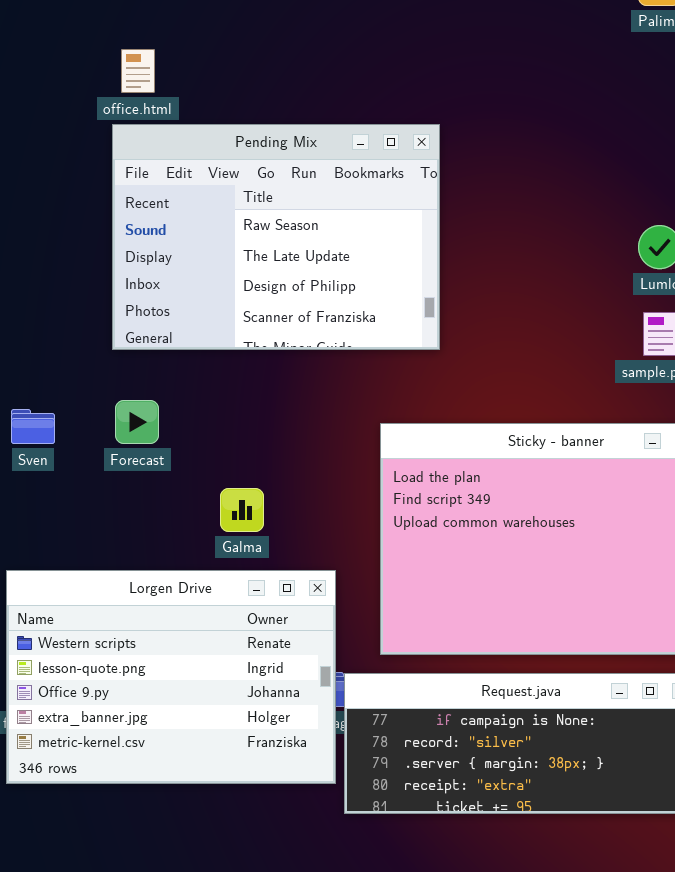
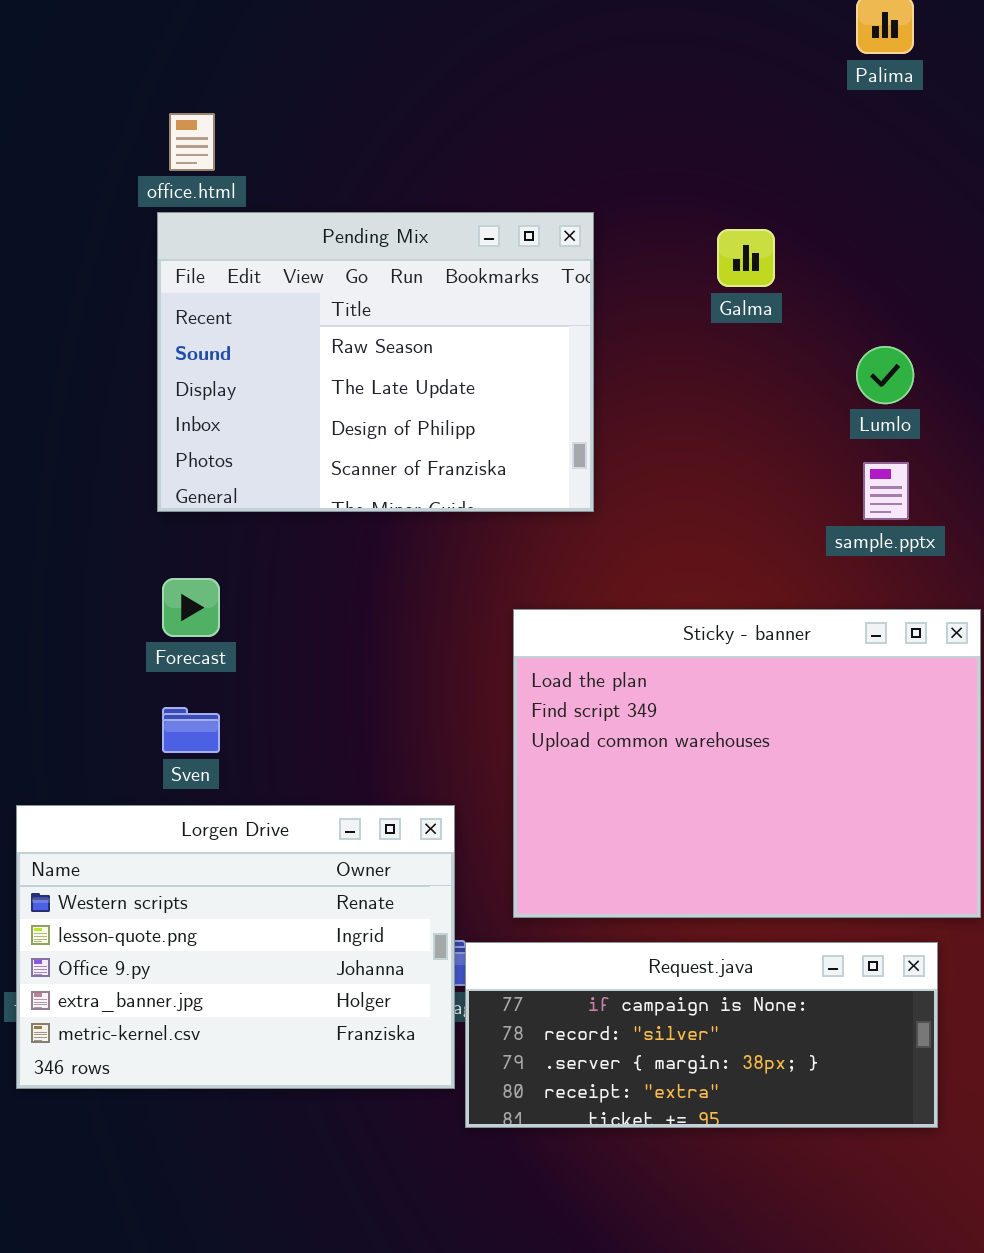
Sven: [11,409,55,444] -> [162,707,220,753], moved
Galma: [220,488,264,532] -> [717,229,775,287], moved

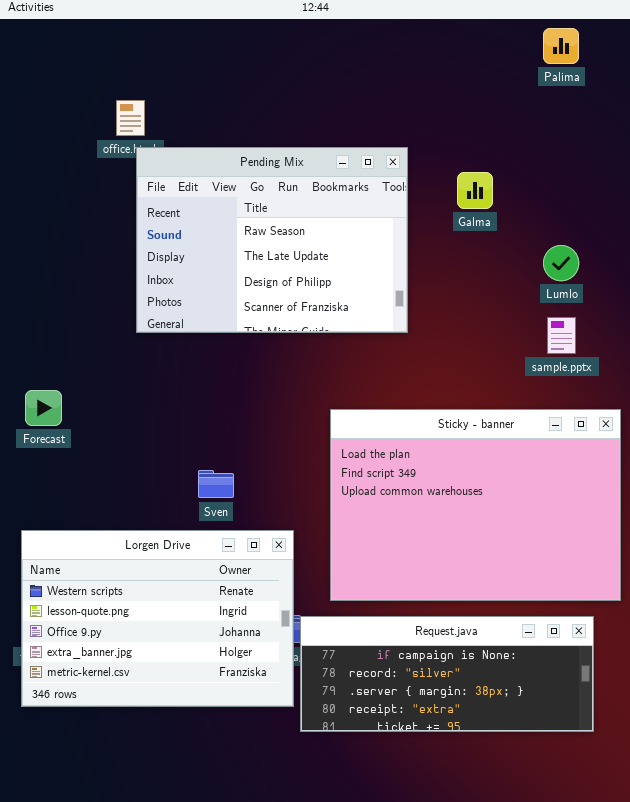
Pending Mix: [157,212,594,512] -> [136,147,408,333], moved
Forecast: [162,578,220,637] -> [25,390,62,426], moved
Sven: [162,707,220,753] -> [198,470,234,498], moved

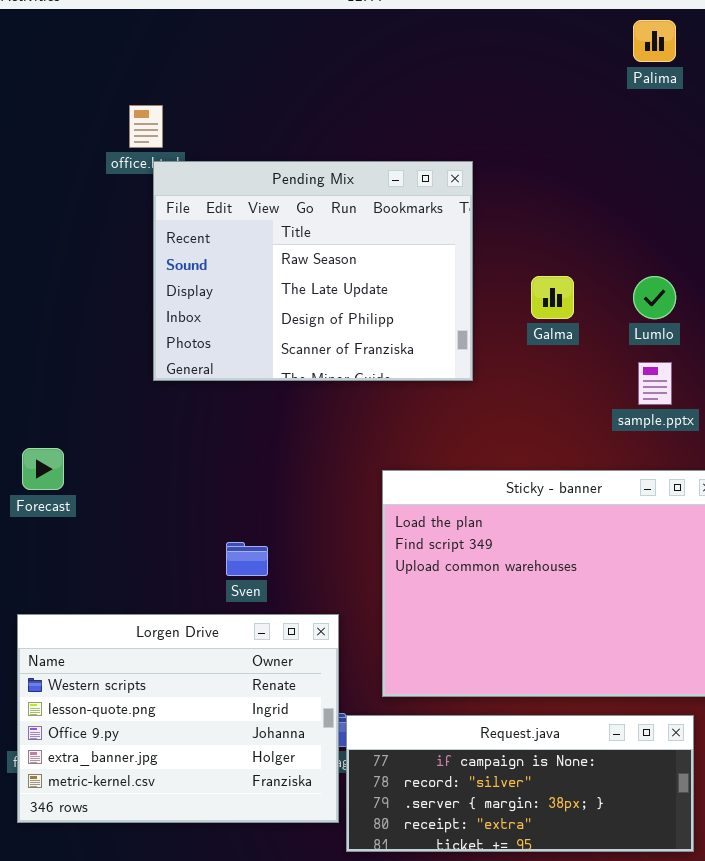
Galma: [457,172,493,209] -> [531,276,574,319], moved

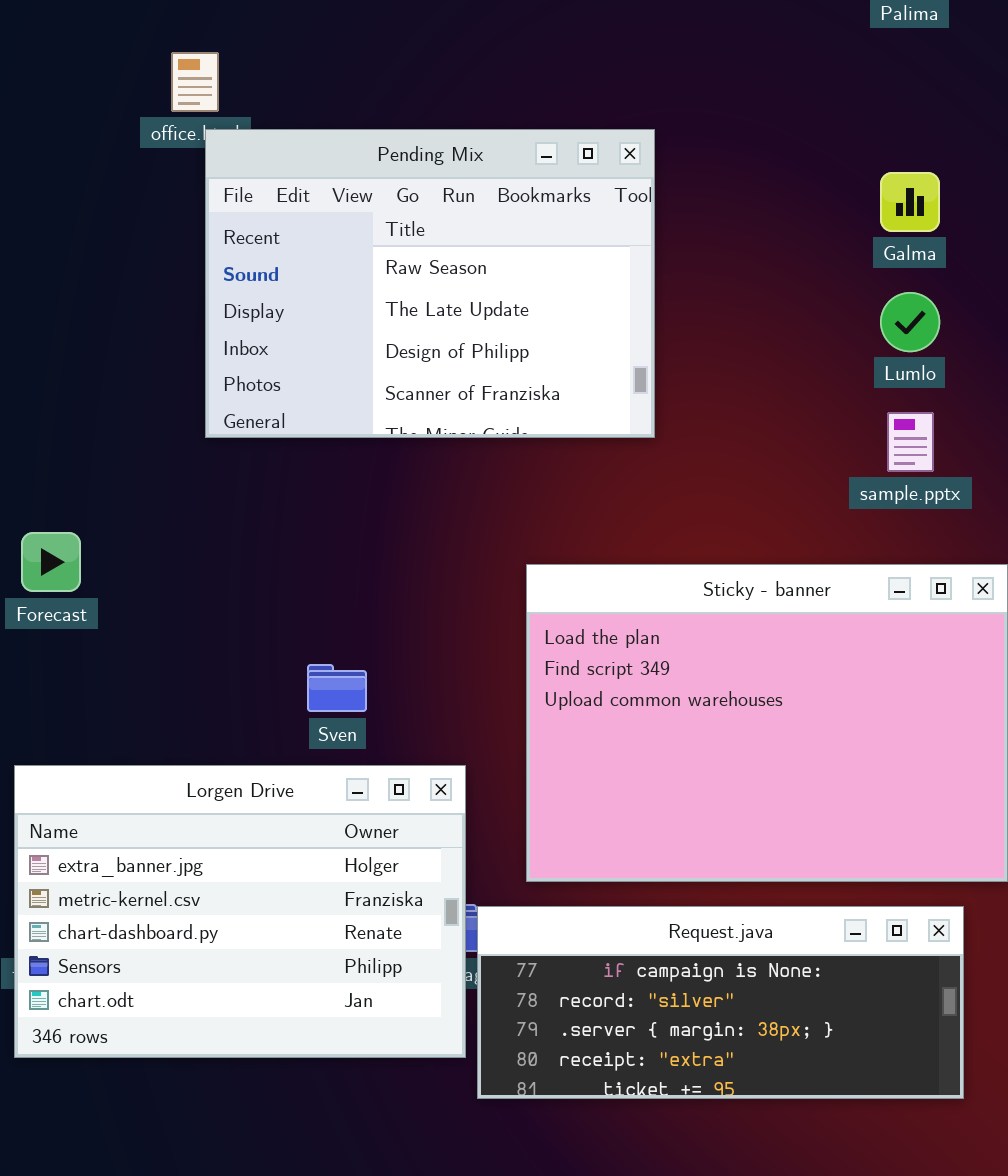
Galma: [531,276,574,319] -> [880,172,940,232], moved
Lorgen Drive: [17,614,339,823] -> [14,765,466,1058], scrolled down 3 rows

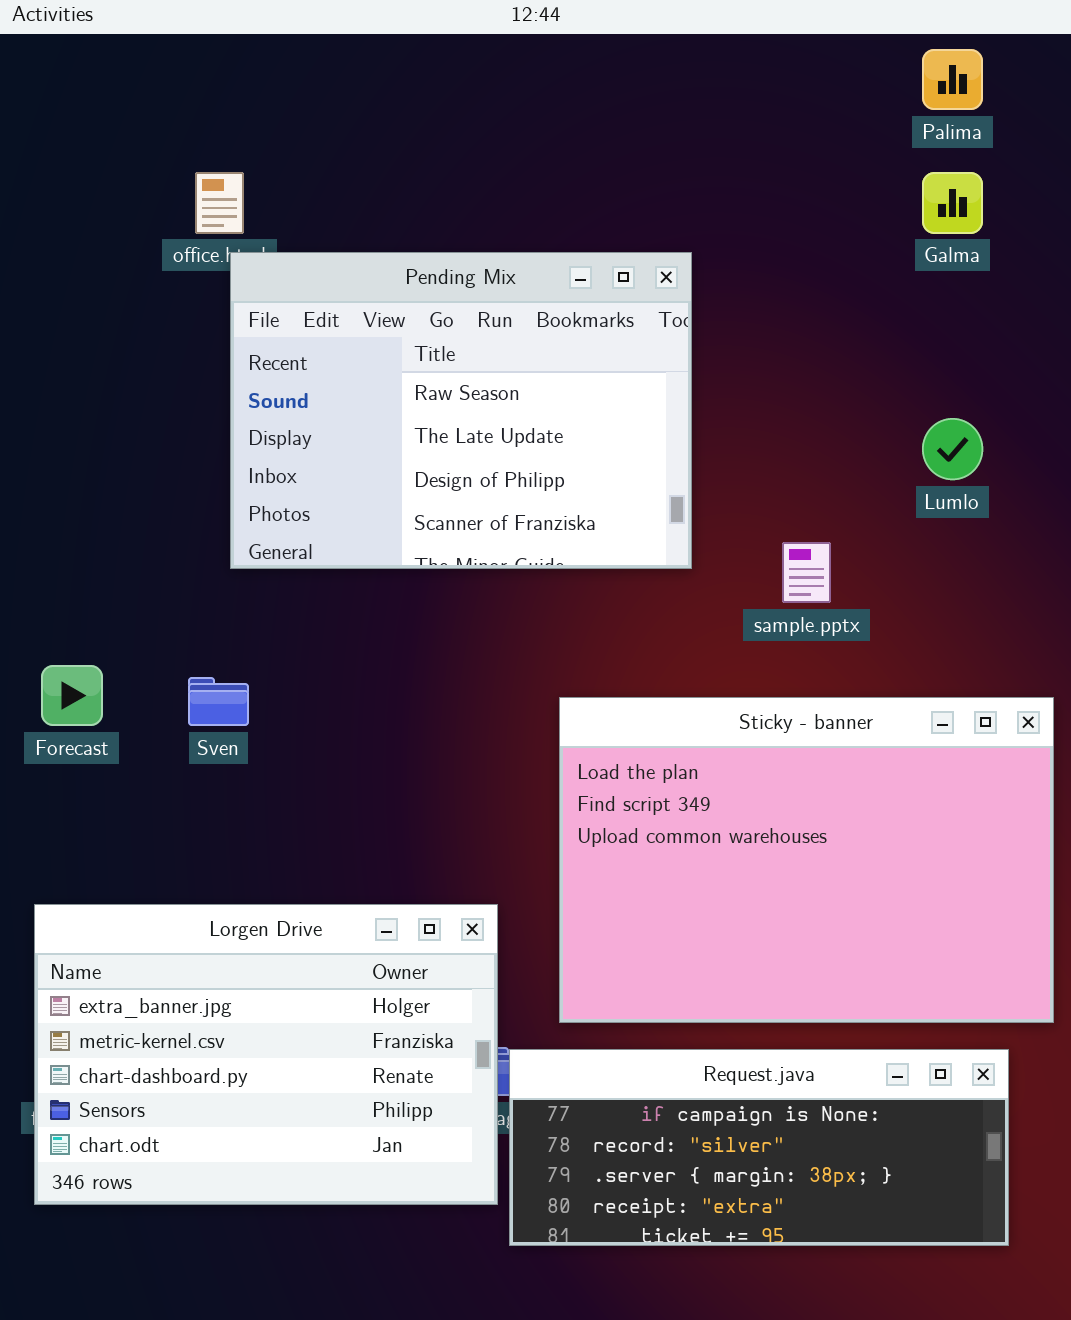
Galma: [880,172,940,232] -> [922,172,983,234], moved
sample.pptx: [887,412,934,472] -> [782,542,831,603], moved
Sven: [307,664,367,712] -> [188,677,249,726], moved

